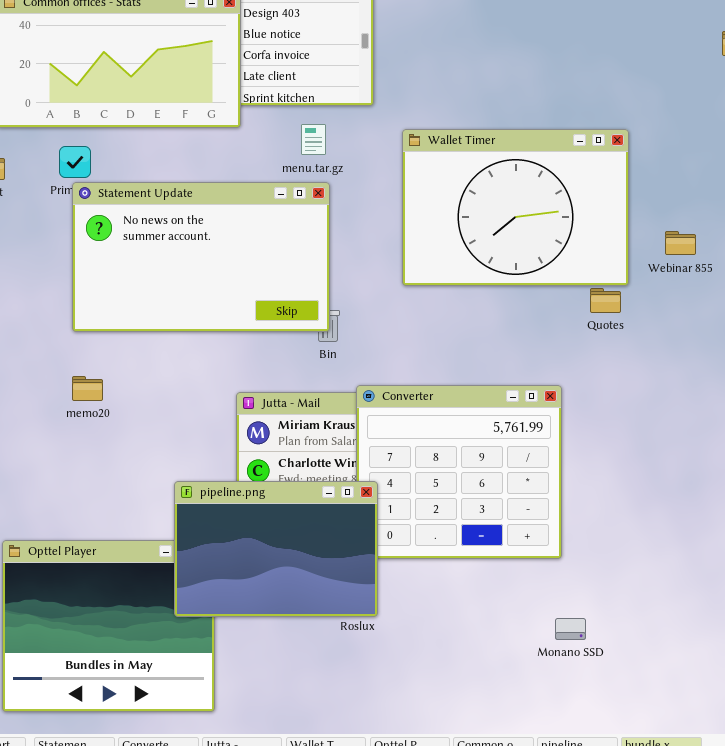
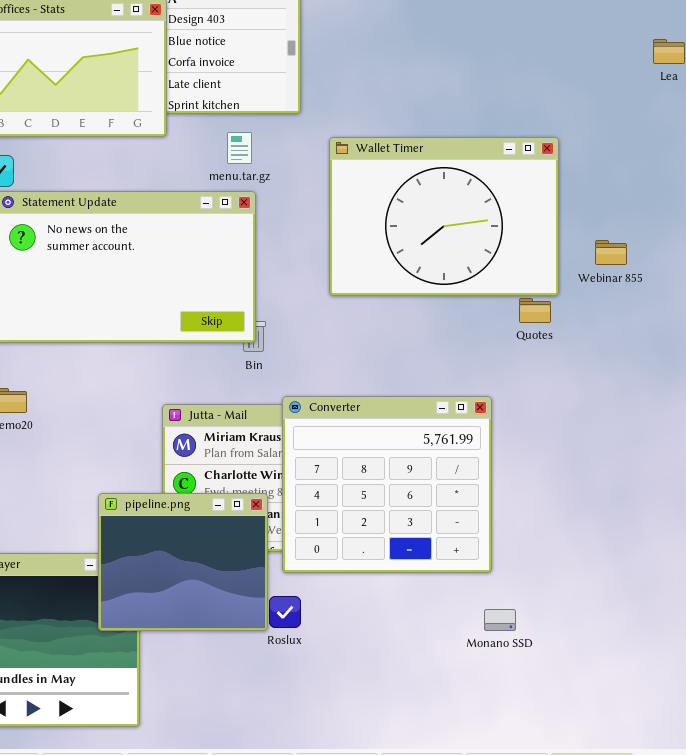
pipeline.png: [174,481,378,617] -> [98,493,268,631], resized
Monano SSD: [555,618,586,640] -> [484,609,516,631], moved

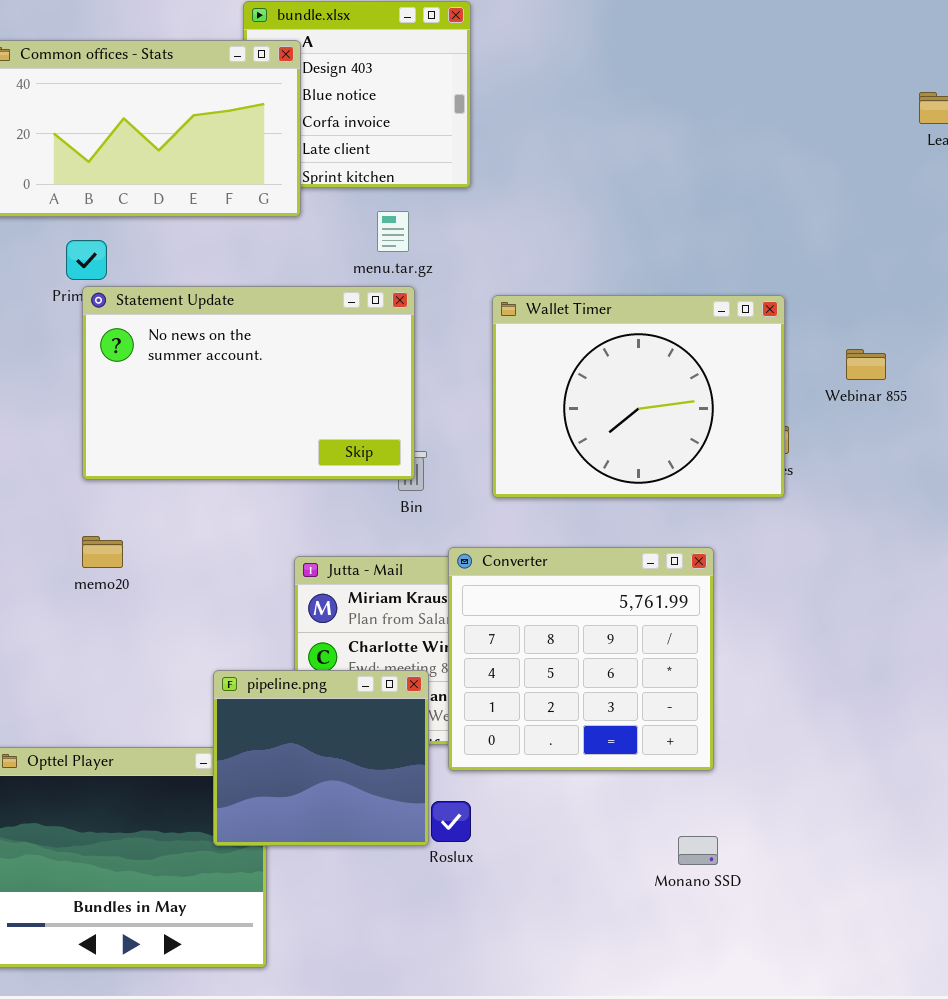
Wallet Timer: [329,137,559,296] -> [492,295,785,498], moved
Monano SSD: [484,609,516,631] -> [678,836,718,865], moved

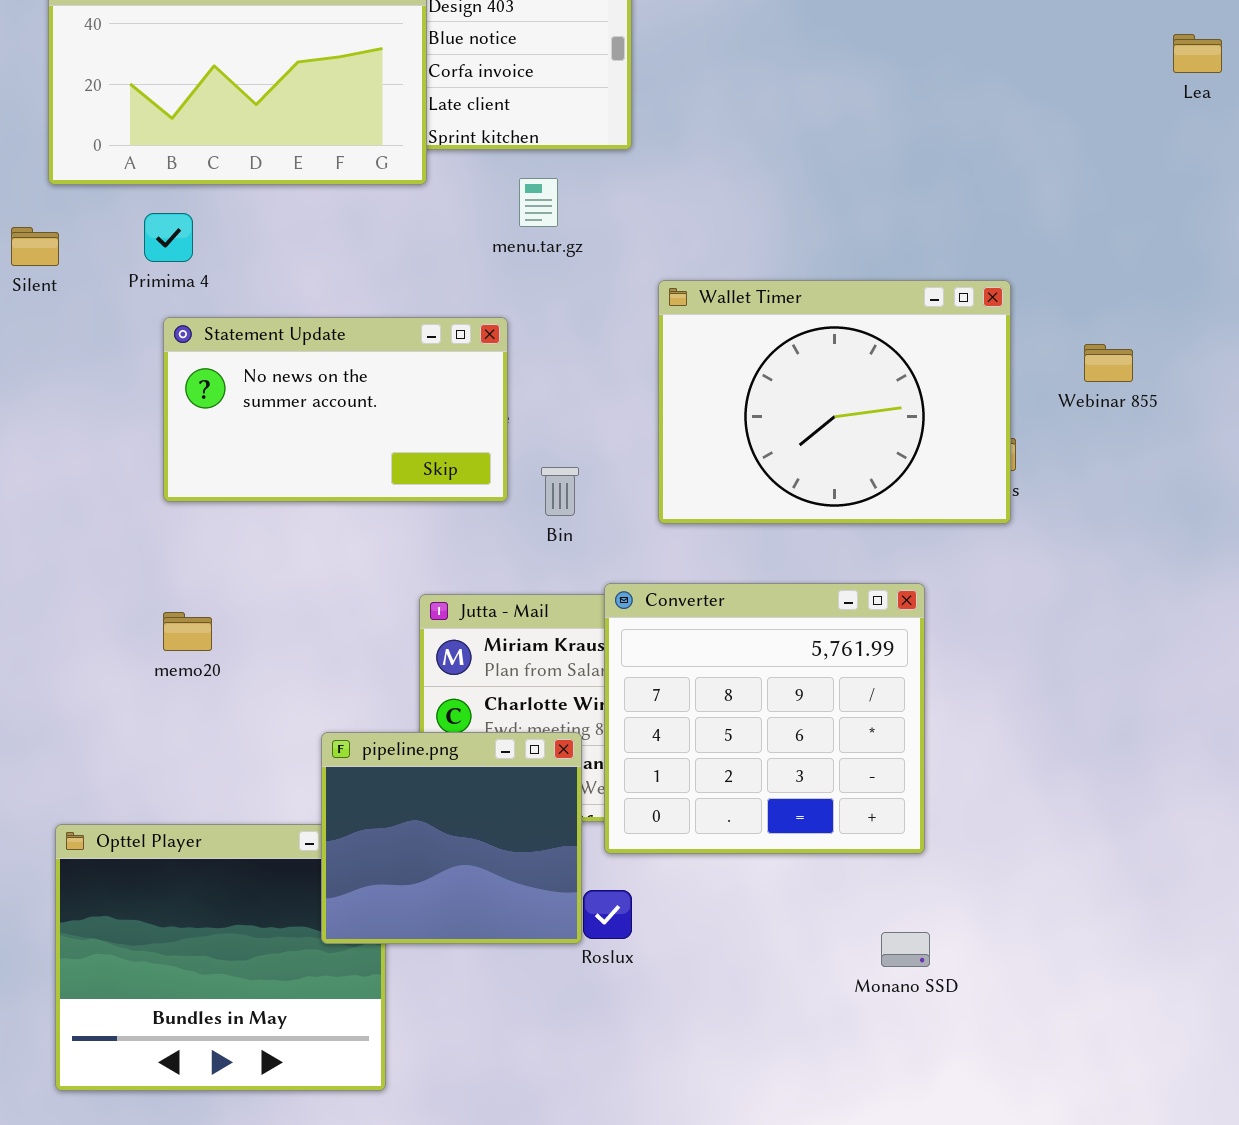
Statement Update: [82,286,415,480] -> [163,317,508,502], resized
memo20: [82,536,123,568] -> [163,612,212,651], moved

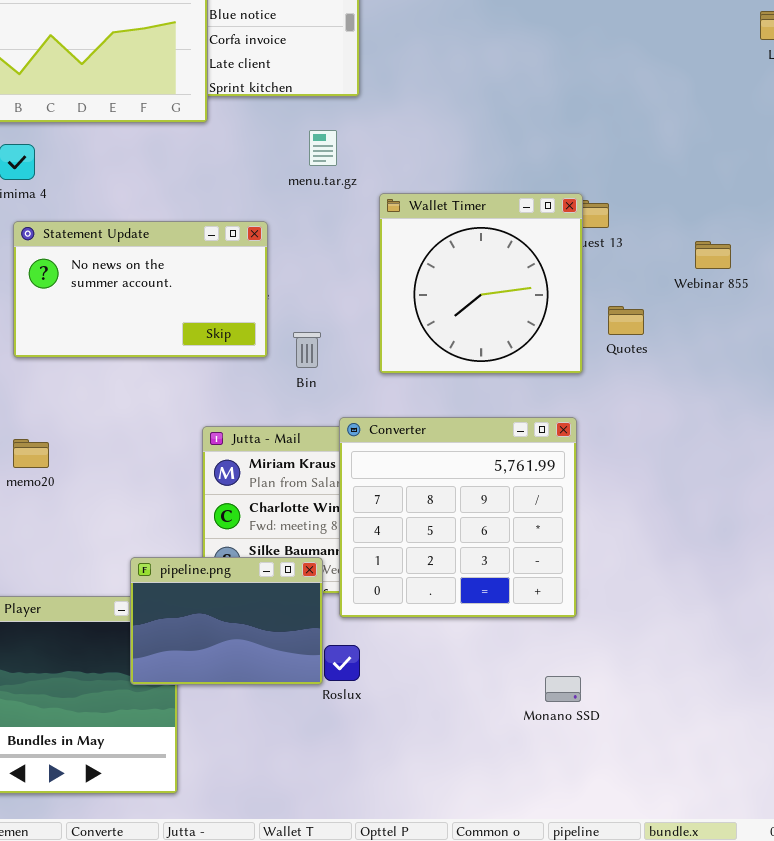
menu.tar.gz: [519,178,558,227] -> [309,130,337,166], moved
Wallet Timer: [658,280,1011,524] -> [379,193,583,374], resized
pipeline.png: [321,732,582,944] -> [130,557,323,685], resized

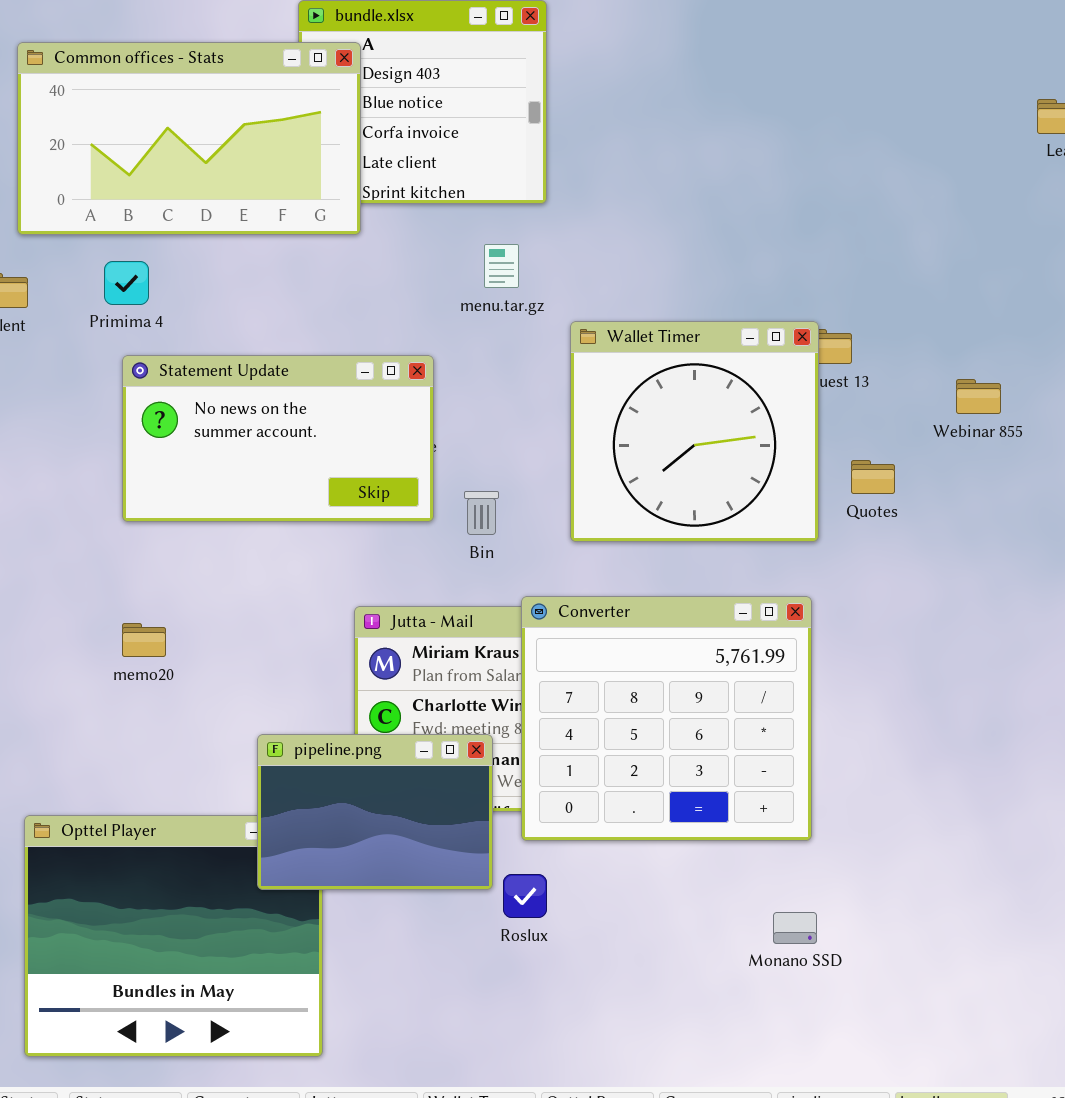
pipeline.png: [130,557,323,685] -> [257,734,493,890], moved

